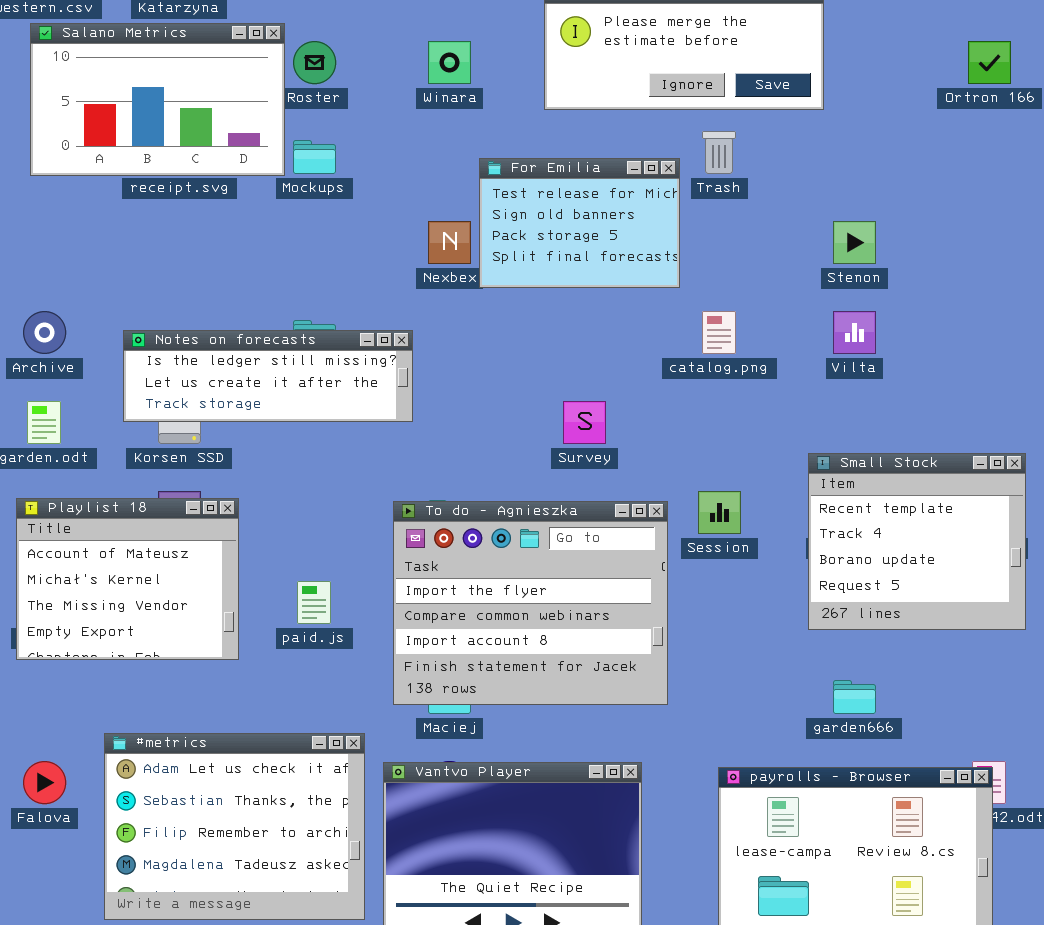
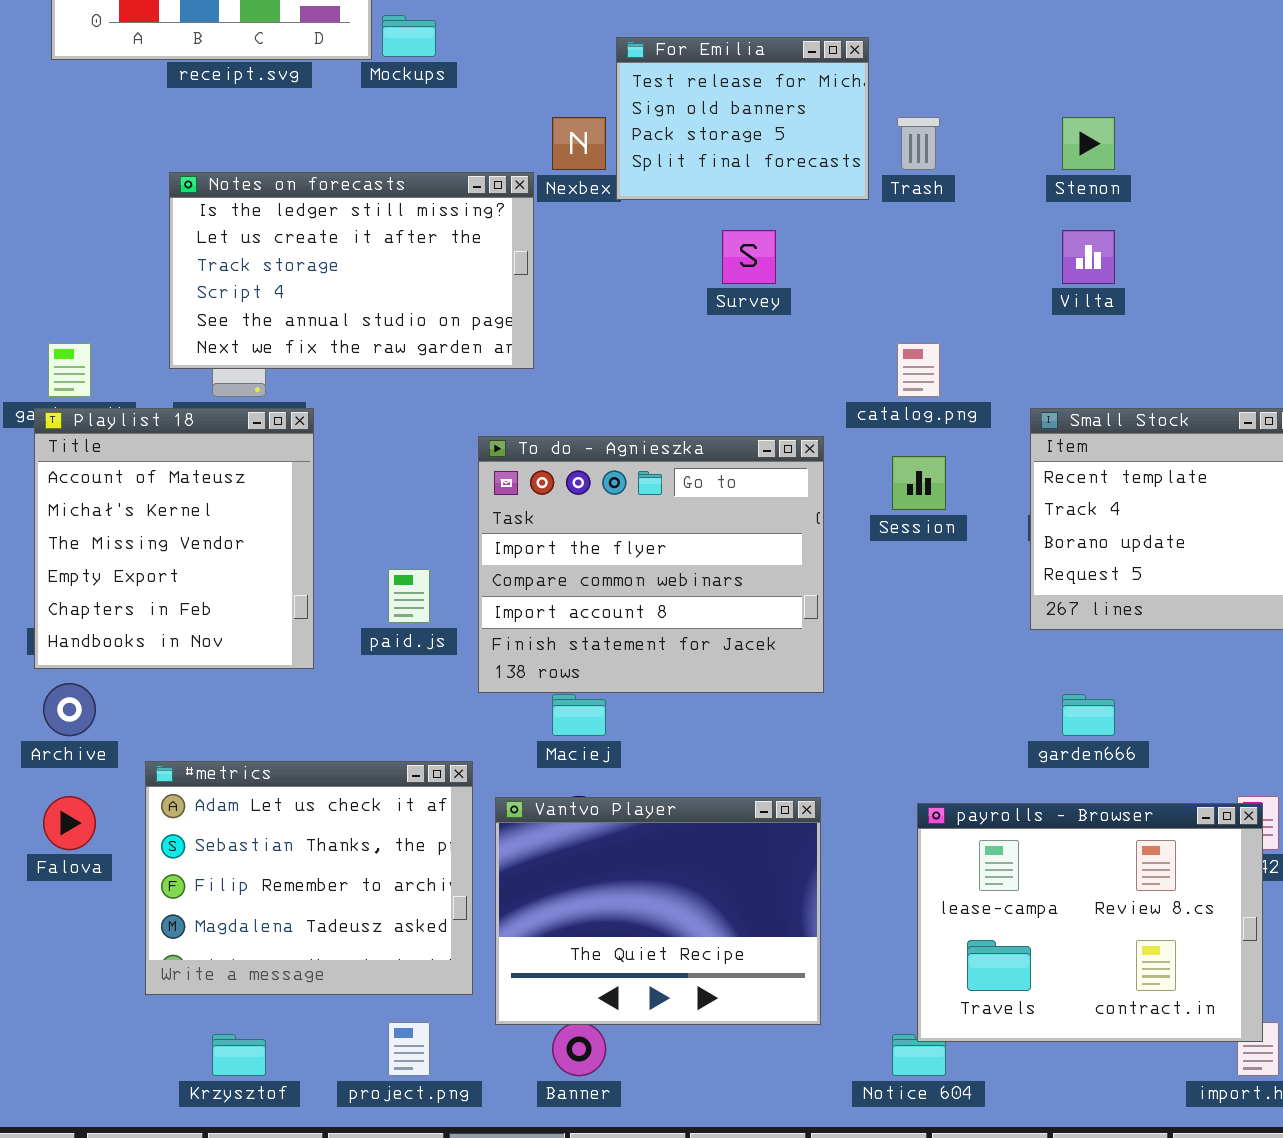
Trash: [702,131,736,174] -> [897,117,940,170], moved
Archive: [23,311,66,354] -> [43,683,96,736], moved
catalog.png: [702,311,736,354] -> [897,343,940,397], moved
Notes on forecasts: [123,330,413,422] -> [169,172,534,369], resized
Survey: [563,401,606,444] -> [722,230,776,284], moved
Playlist 18: [16,498,239,660] -> [34,408,314,669], resized
To do - Agnieszka: [393,501,668,705] -> [478,436,824,693], moved

